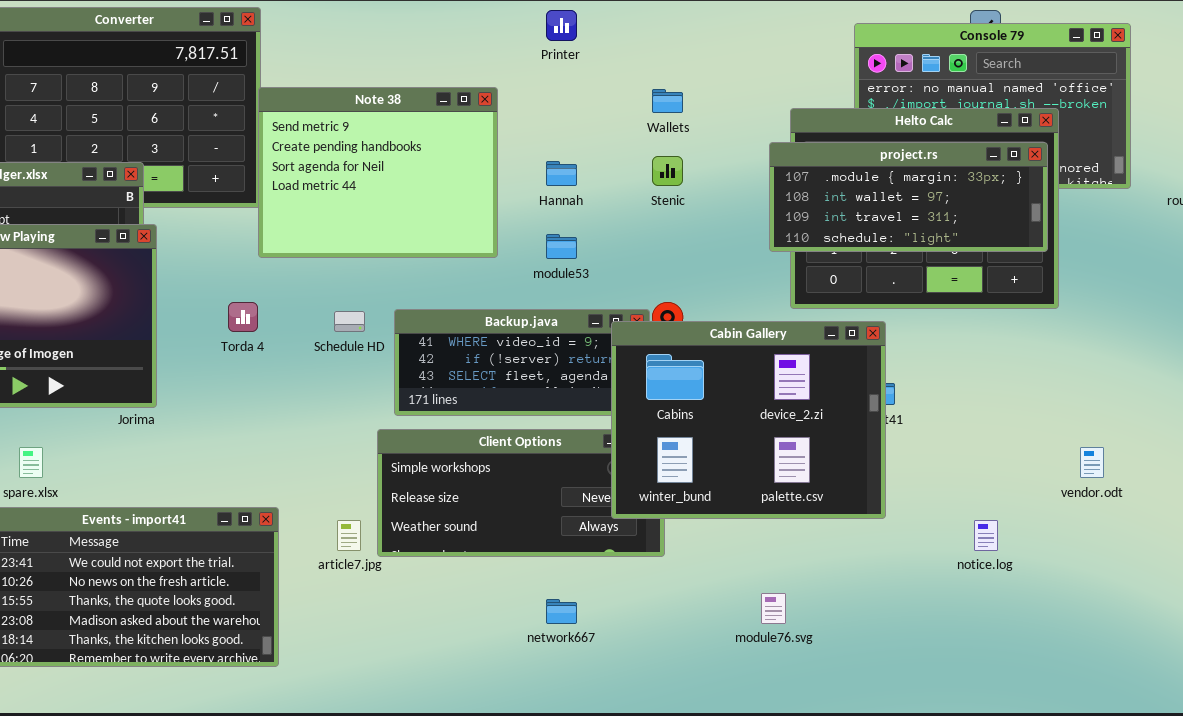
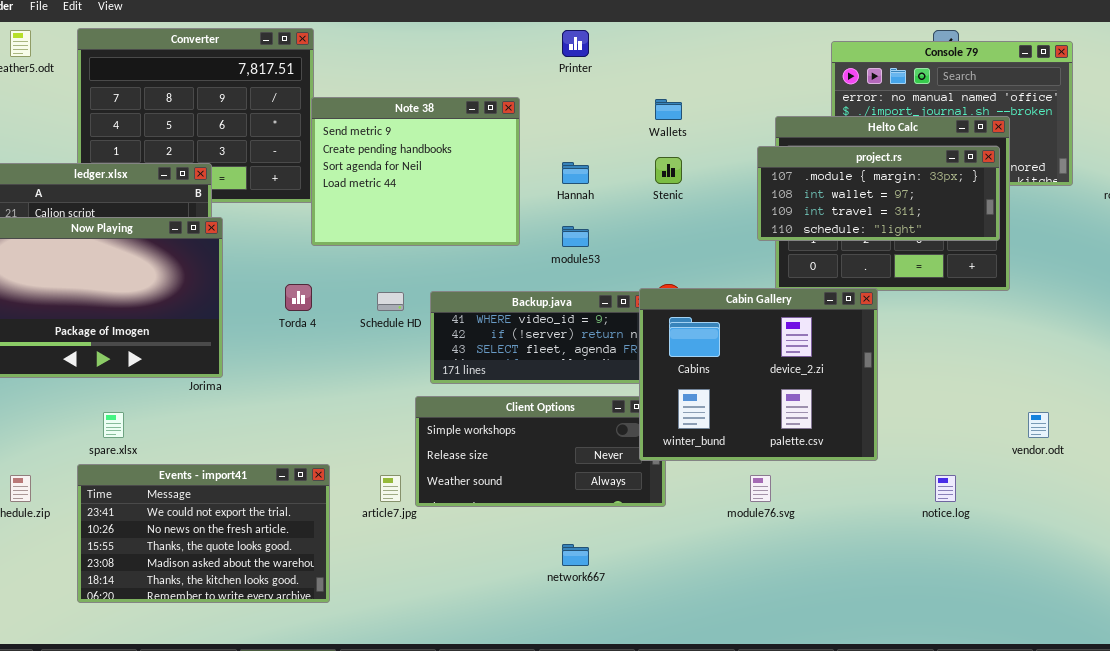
Cabin Gallery: [611,321,886,519] -> [639,288,878,461], moved
module76.svg: [761,593,786,624] -> [750,475,771,502], moved

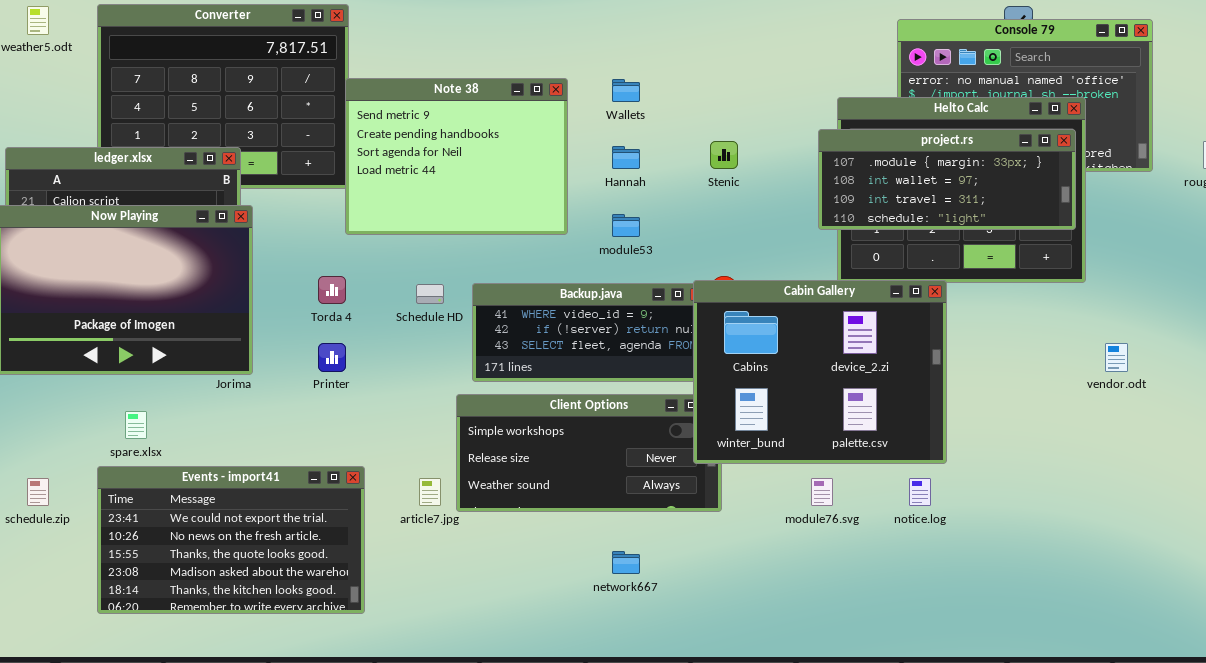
Printer: [562,30,589,57] -> [318,343,346,372], moved
Wallets: [655,99,682,120] -> [612,79,640,102], moved
vendor.odt: [1028,412,1049,438] -> [1105,343,1128,372], moved
notice.log: [935,475,956,502] -> [909,478,931,506], moved

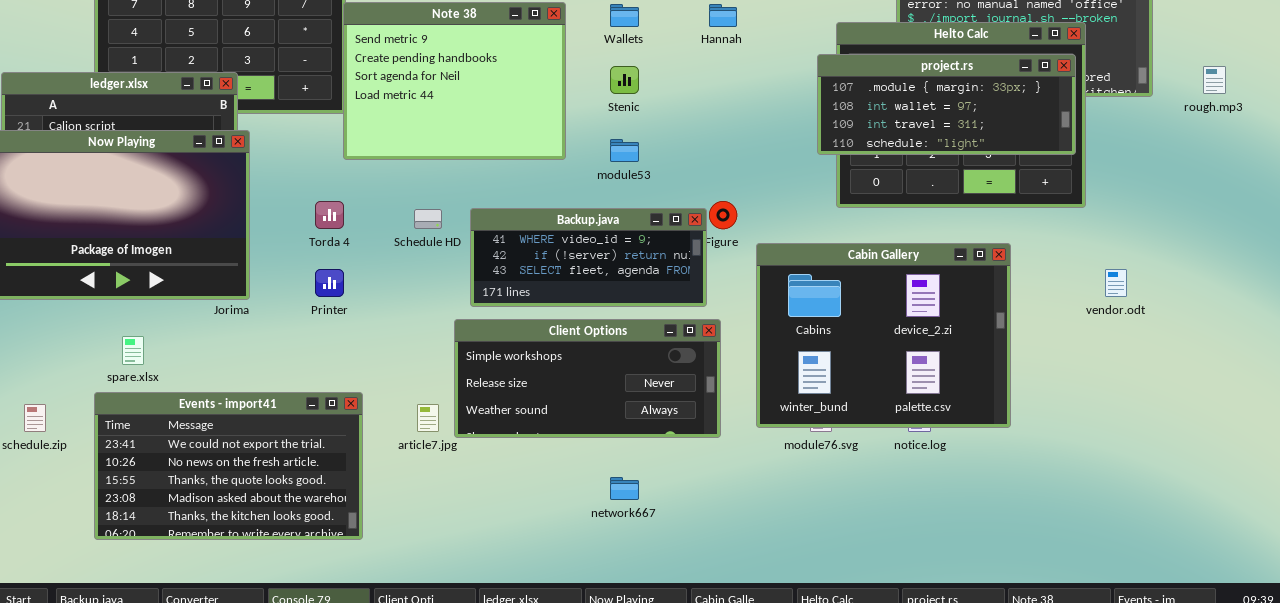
Stenic: [710,141,738,169] -> [610,66,639,94], moved
Hannah: [612,146,640,169] -> [709,4,737,27], moved
Cabin Gallery: [693,280,947,464] -> [756,243,1011,428], moved

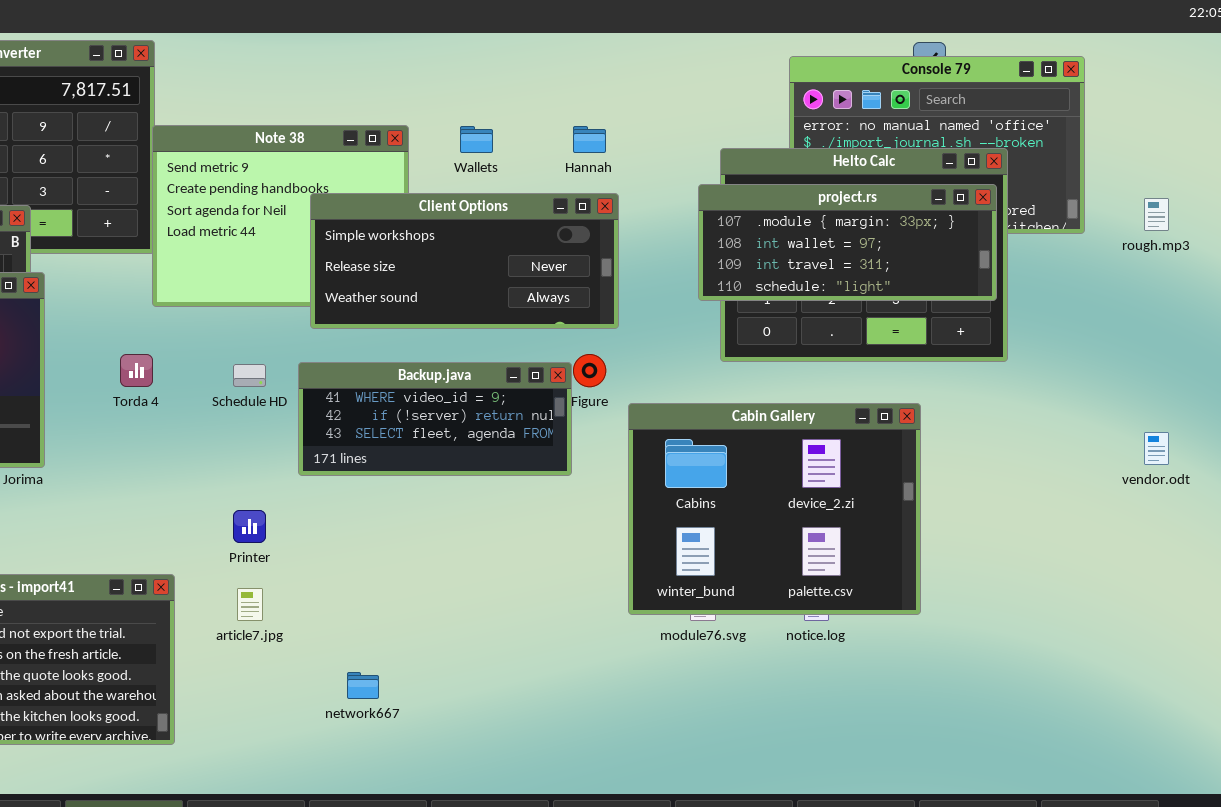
Printer: [315,269,344,297] -> [233,510,266,543], moved
vendor.odt: [1105,269,1127,297] -> [1144,432,1169,465], moved
Client Options: [454,319,721,438] -> [310,193,619,329], moved
network667: [610,477,639,500] -> [347,672,379,699], moved

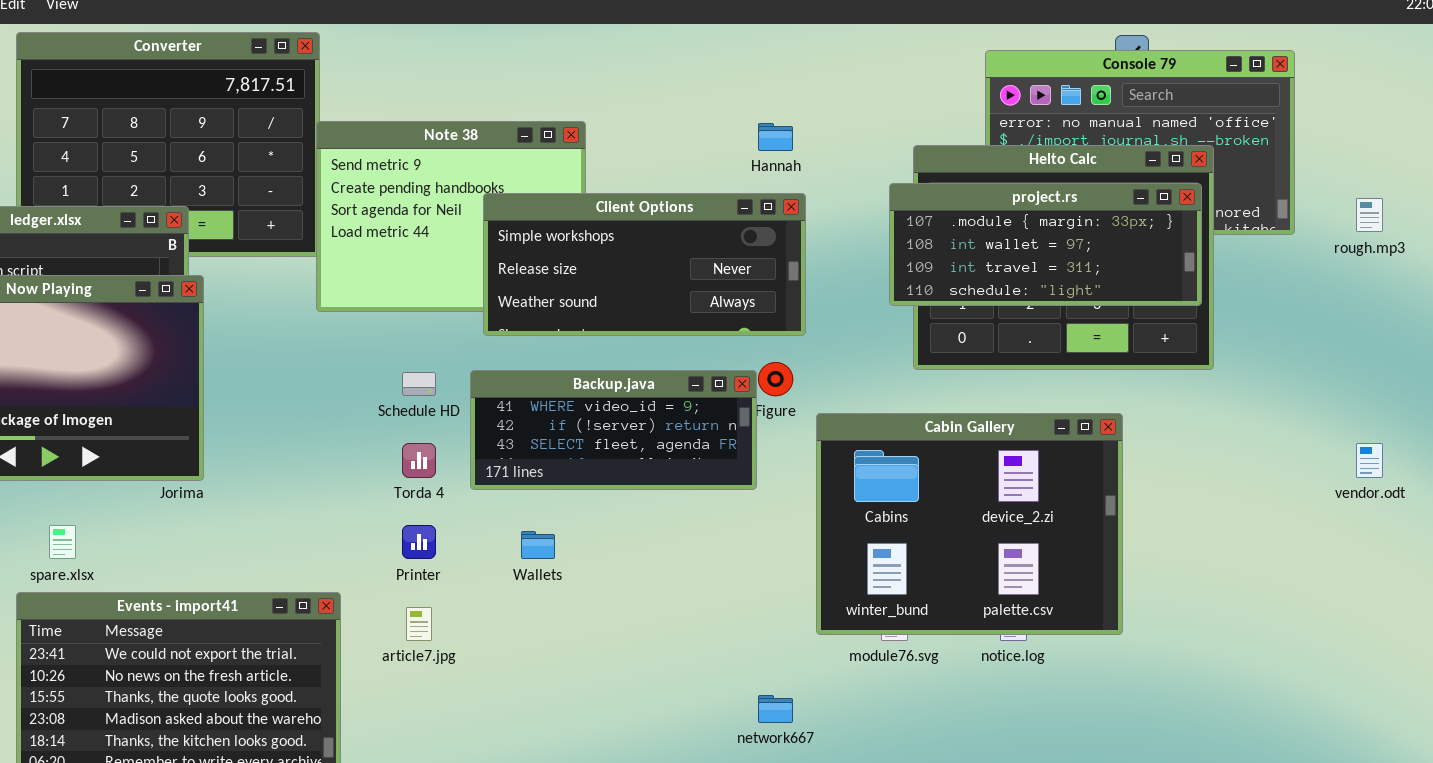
Wallets: [460,126,493,153] -> [521,531,555,559], moved
Torda 4: [120,354,153,387] -> [402,443,436,478], moved
network667: [347,672,379,699] -> [758,695,793,723], moved

